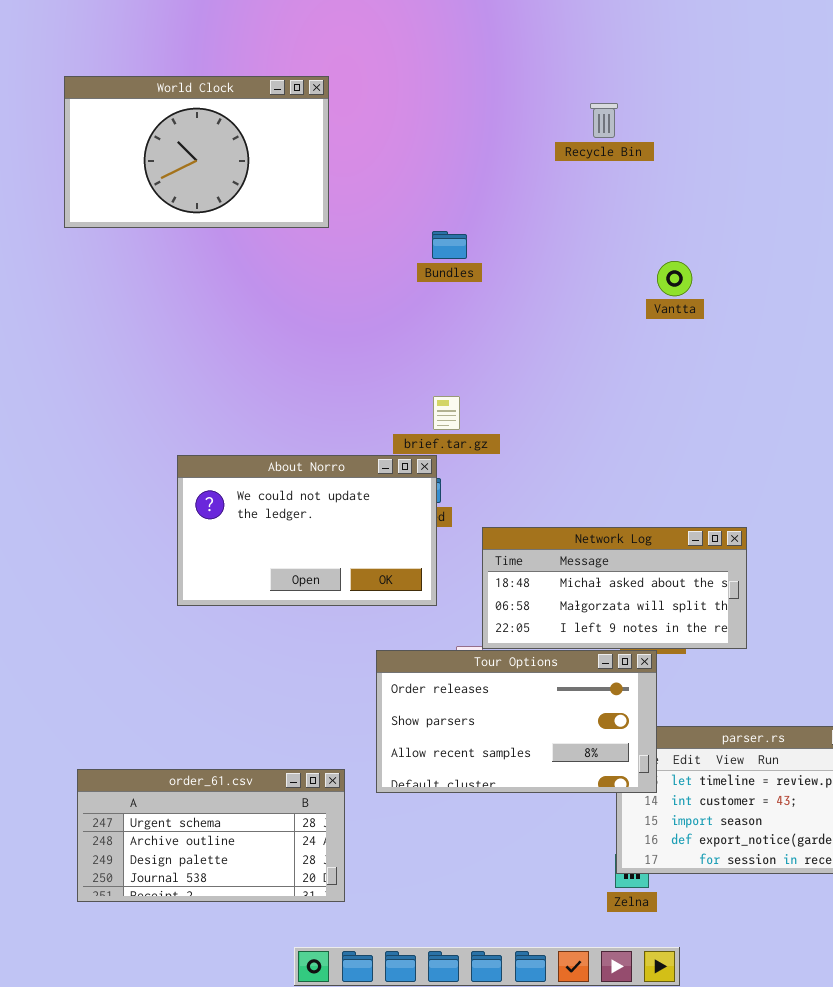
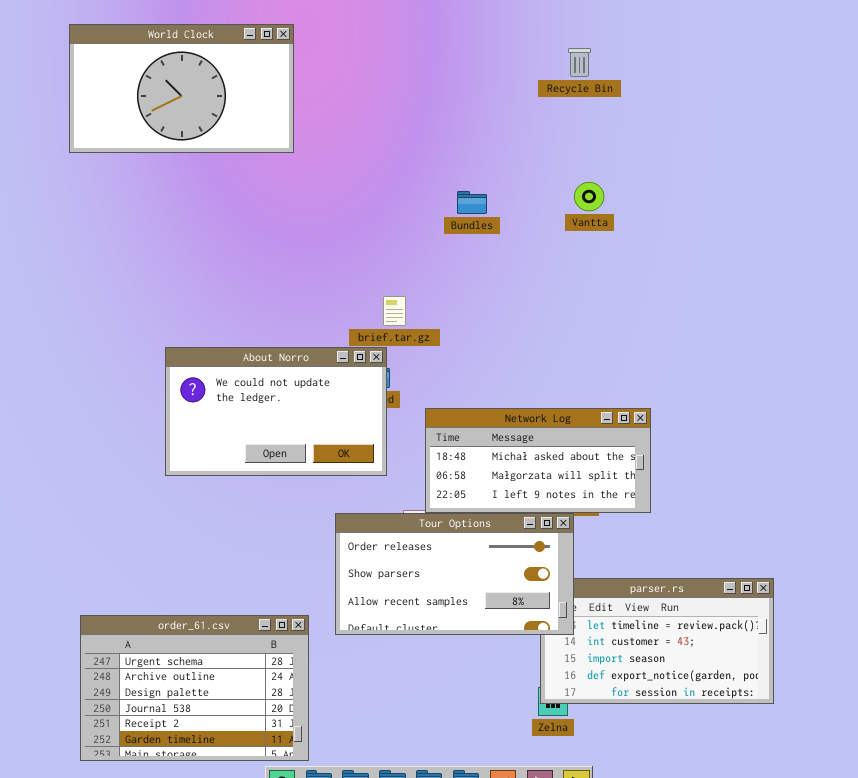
Recycle Bin: [590,103,618,138] -> [568,48,591,77], moved
Bundles: [432,231,467,259] -> [457,191,487,214], moved
order_61.csv: [77,769,345,902] -> [80,615,309,761], resized

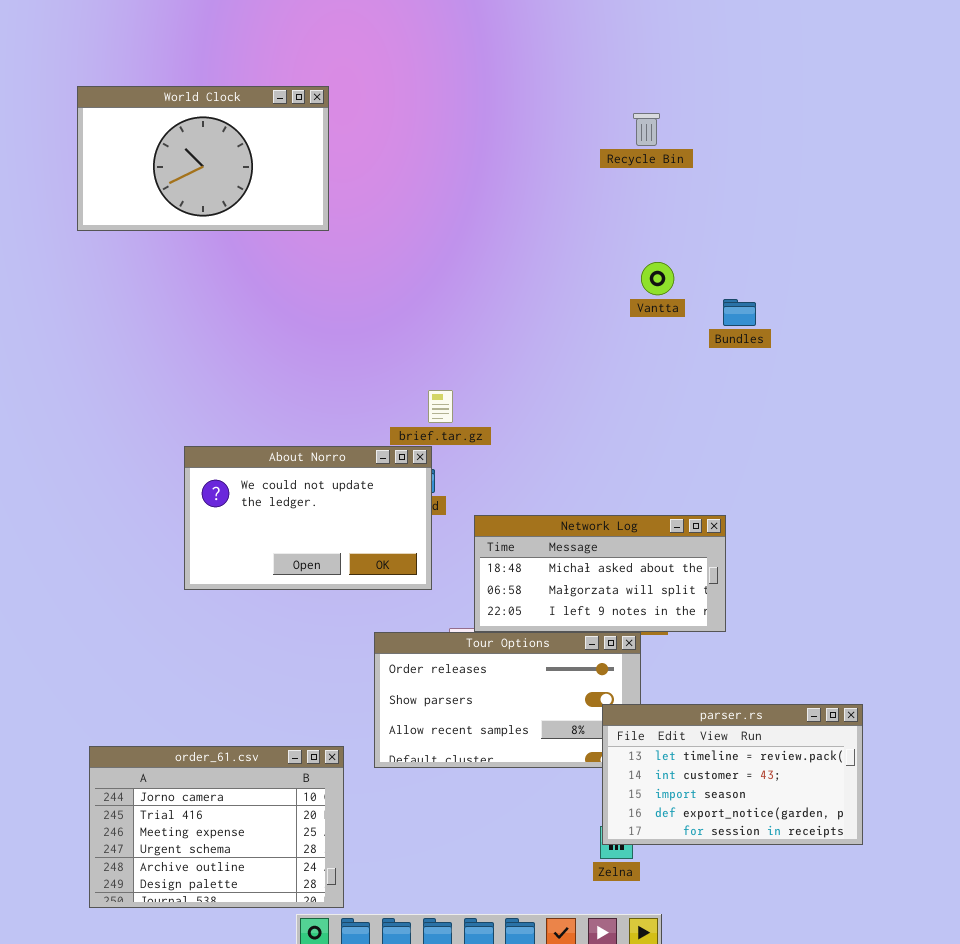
Bundles: [457,191,487,214] -> [723,299,756,326], moved
parser.rs: [540,578,774,704] -> [602,704,863,845], raised
order_61.csv: [80,615,309,761] -> [89,746,344,908], scrolled up 3 rows

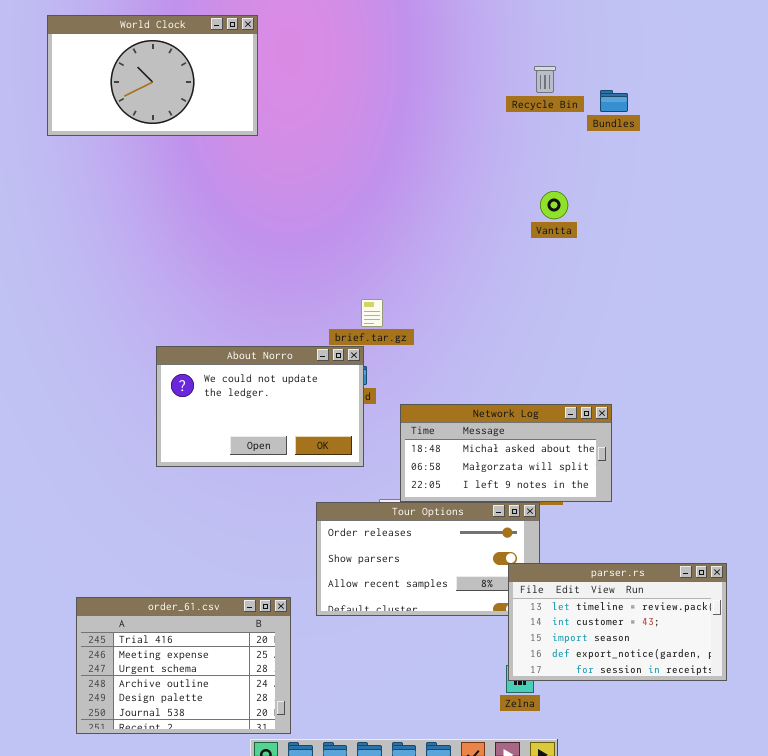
World Clock: [77,86,329,231] -> [47,15,258,136], moved
Bundles: [723,299,756,326] -> [600,90,628,112], moved
order_61.csv: [89,746,344,908] -> [76,597,291,734], scrolled down 1 row

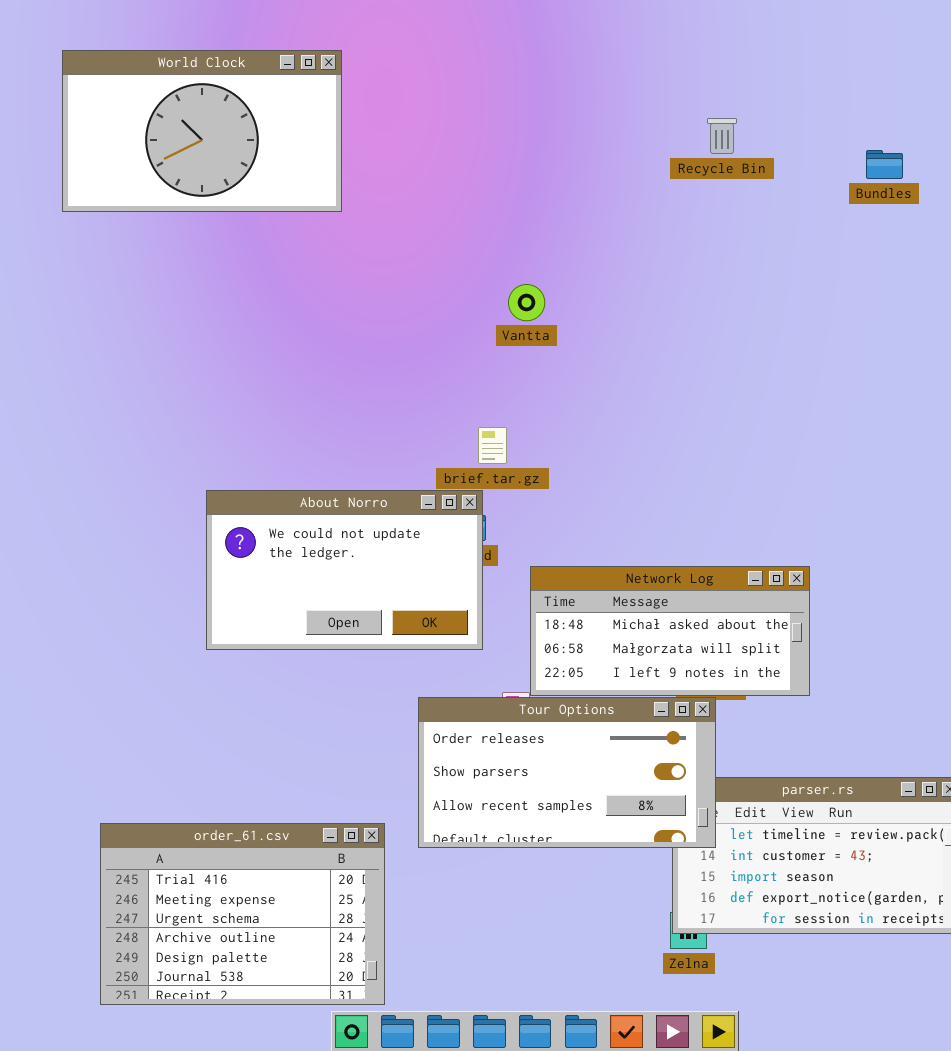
Bundles: [600,90,628,112] -> [866,150,903,179], moved
Vantta: [540,191,568,219] -> [508,284,545,321], moved
Tour Options: [316,502,540,616] -> [418,697,716,848], raised

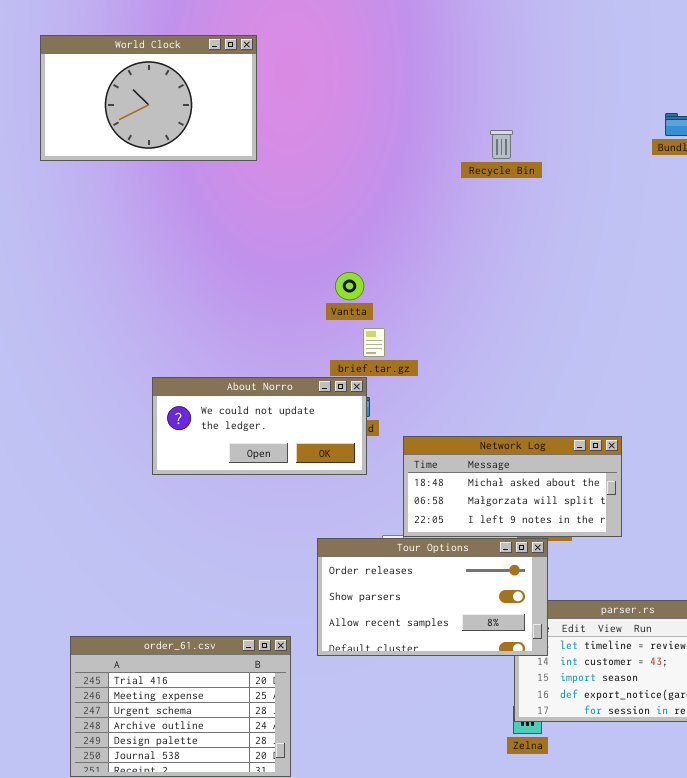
Recycle Bin: [707,118,737,154] -> [490,130,513,159], moved
Vantta: [508,284,545,321] -> [335,272,364,300], moved
About Norro: [206,490,483,650] -> [152,377,367,475], resized

